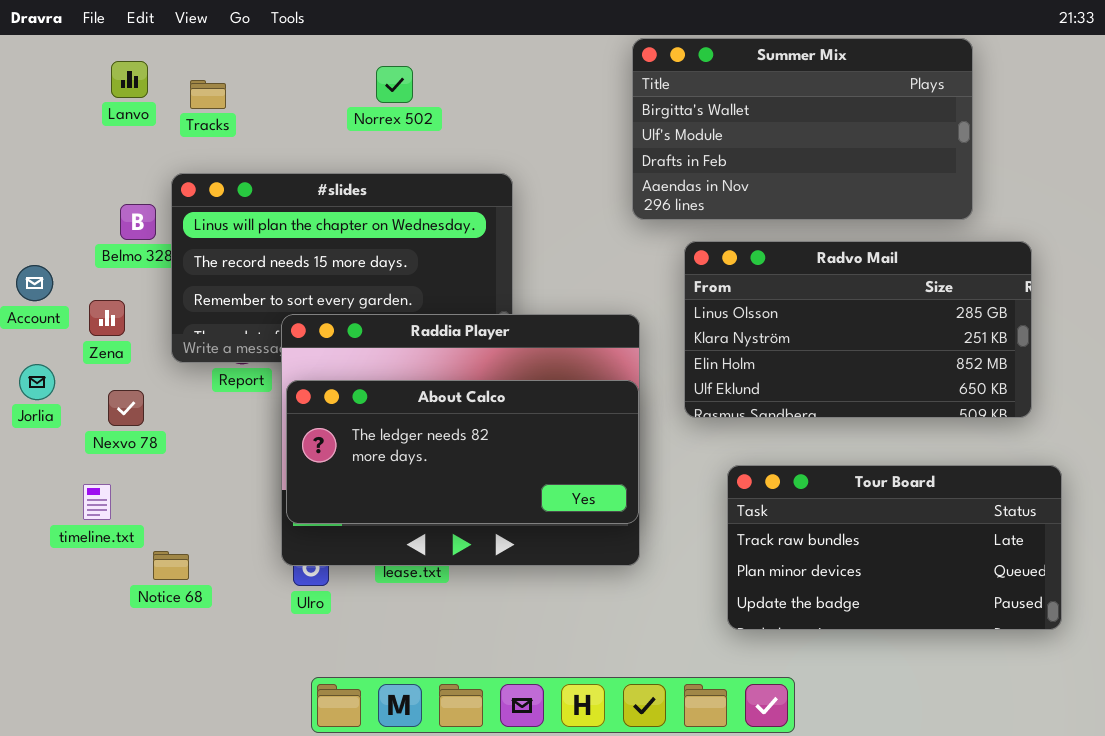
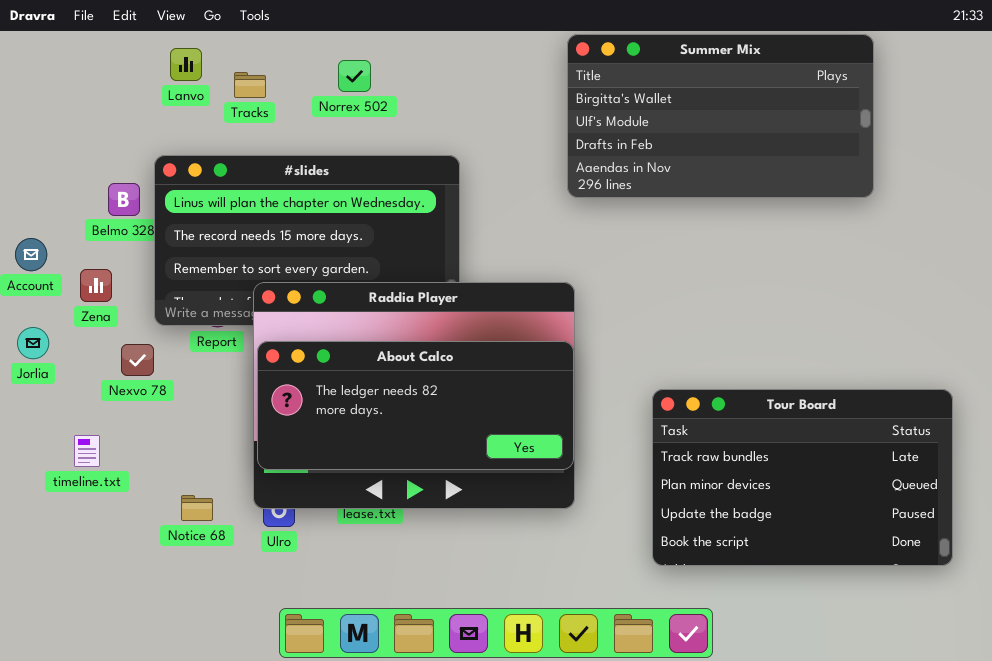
Lanvo: [111,61,148,98] -> [170,48,202,81], moved
Tracks: [190,80,226,109] -> [234,72,266,98], moved
Radvo Mail: [684,241,1032,418] -> none, closed
Nexvo 78: [108,390,144,426] -> [121,344,154,376], moved
Tour Board: [727,465,1062,630] -> [652,389,953,566], resized
Notice 68: [153,551,189,580] -> [181,495,213,521], moved

